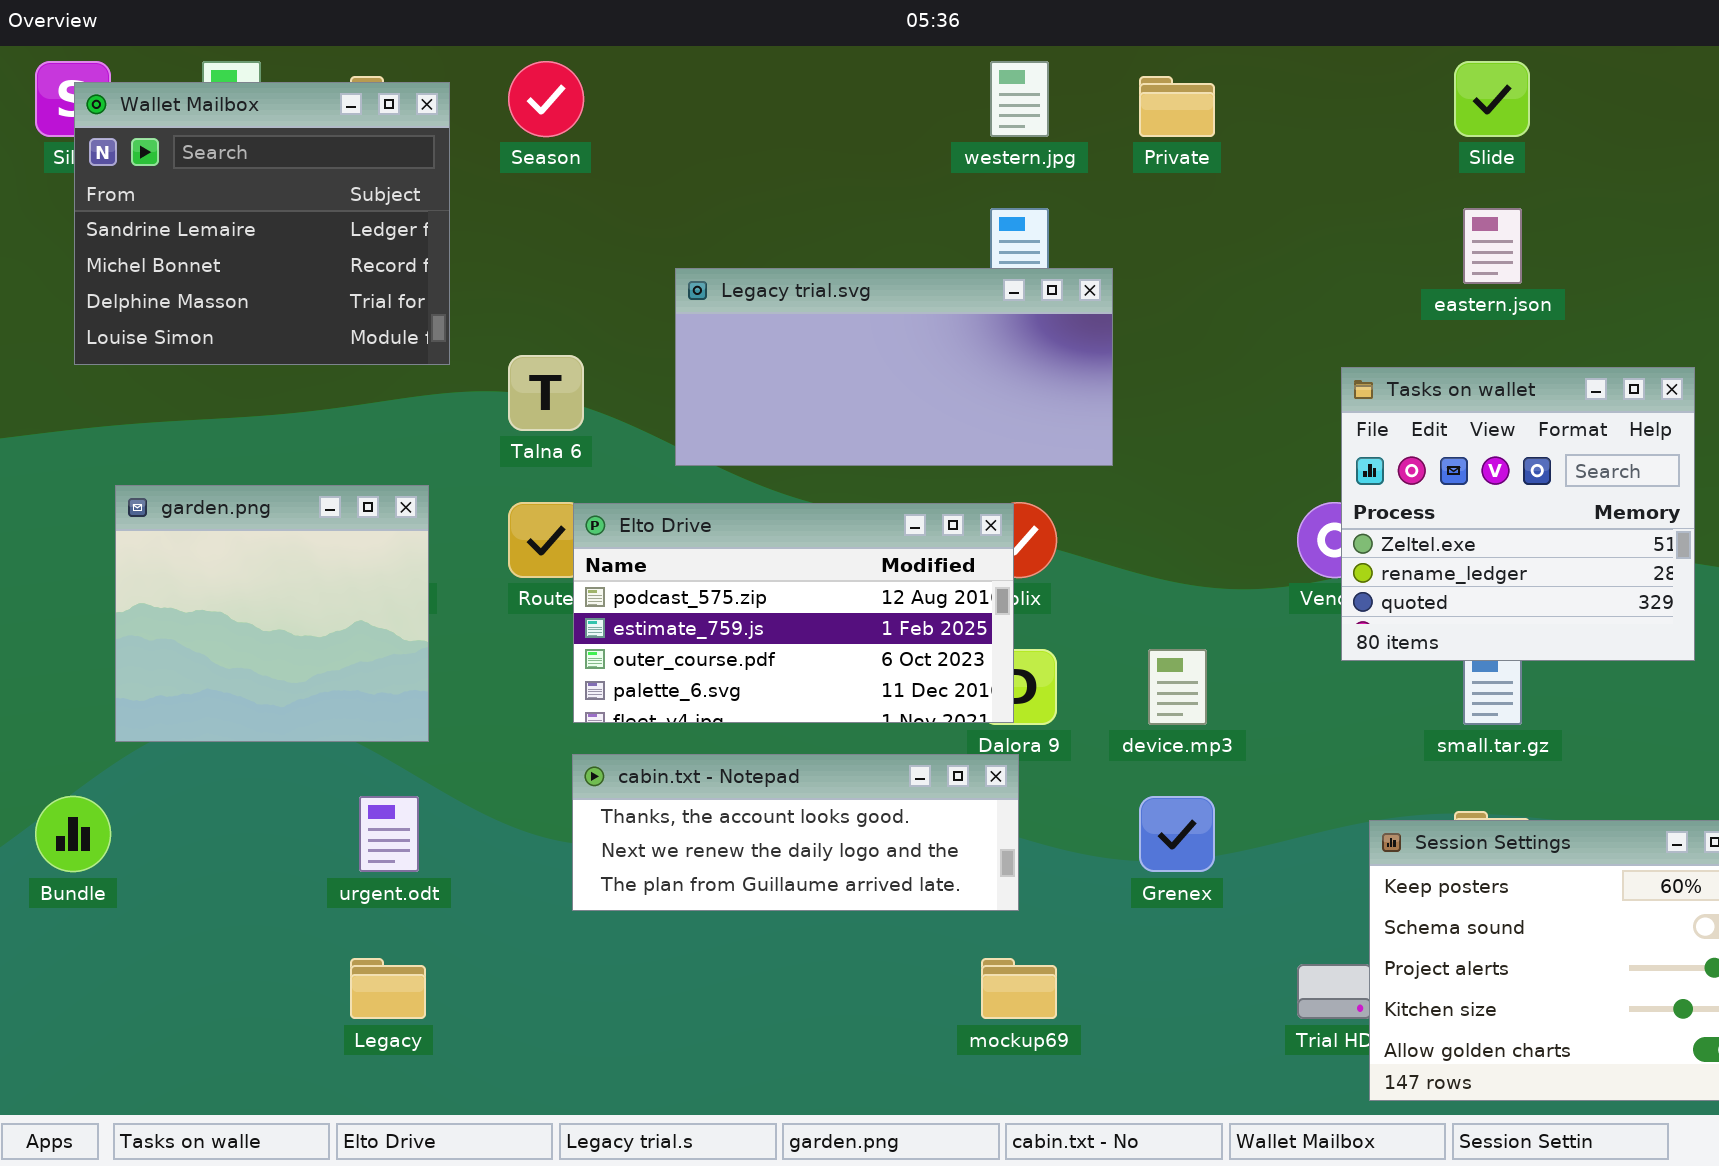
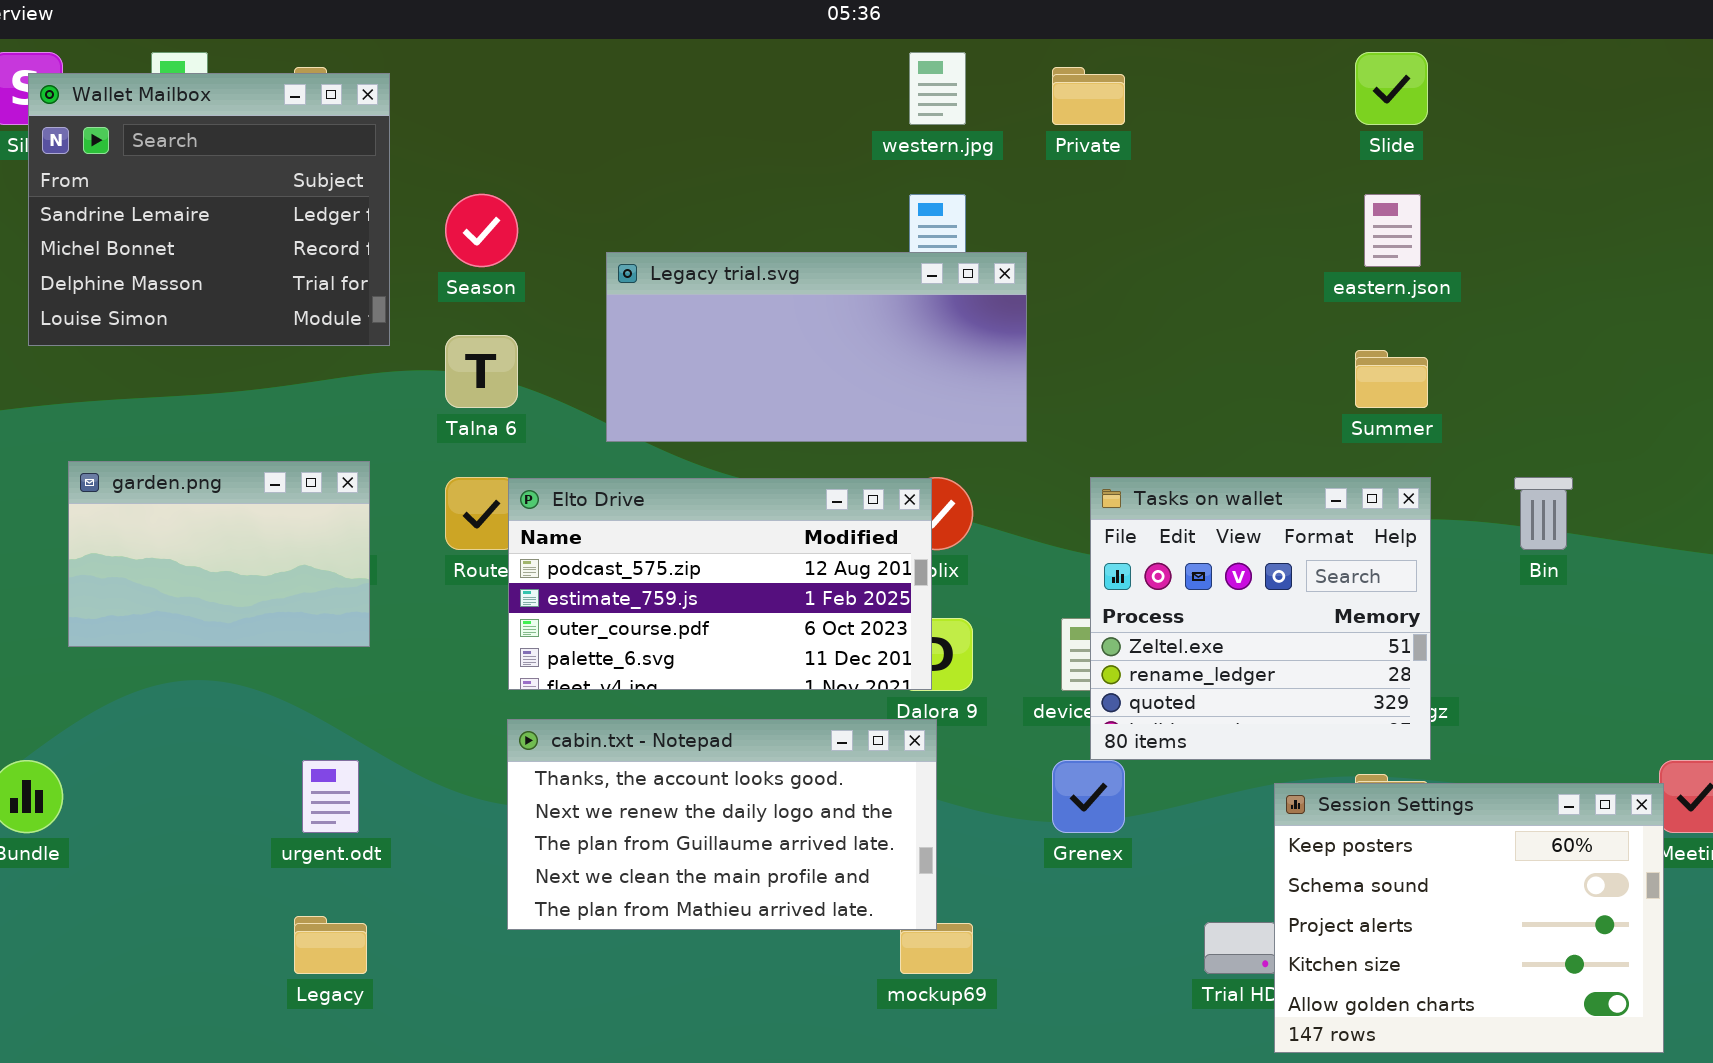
Season: [508,61,584,137] -> [445,194,518,267], moved
Tasks on wallet: [1341,367,1695,661] -> [1090,477,1431,760], moved
garden.png: [115,485,429,742] -> [68,461,370,647], resized
cabin.txt - Notepad: [572,754,1019,911] -> [507,719,937,930], resized

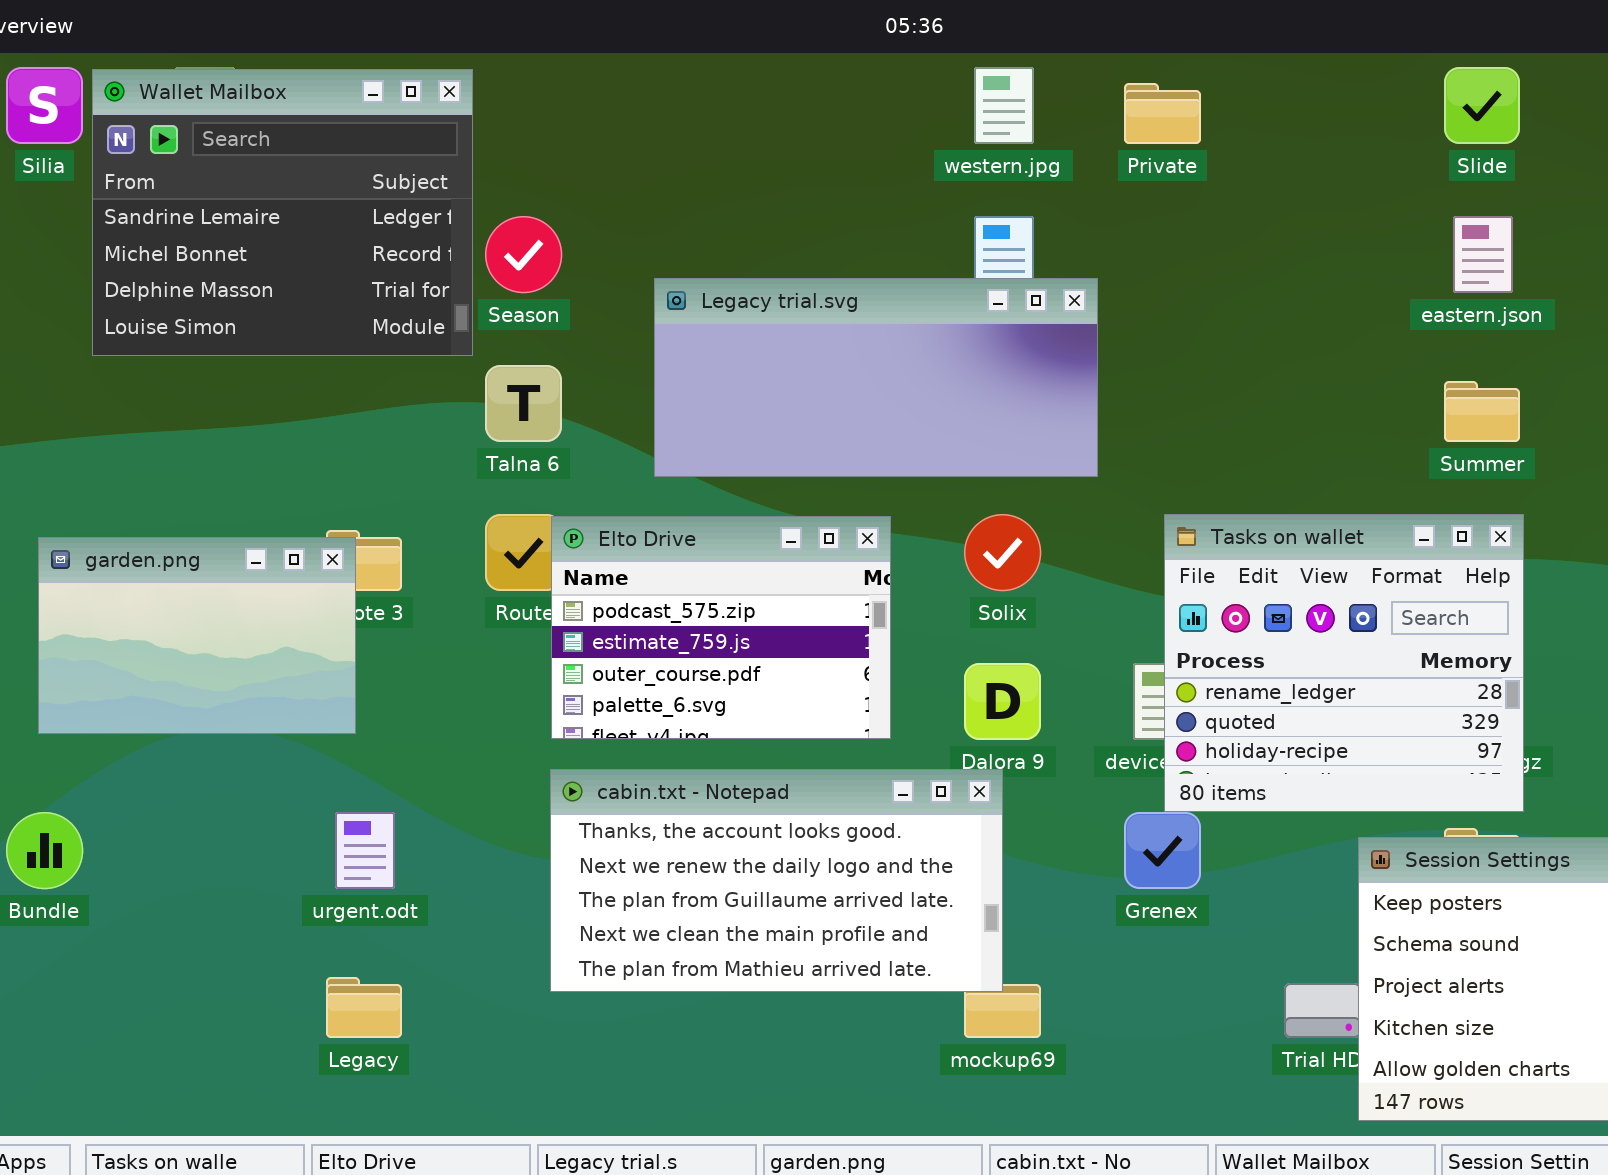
Wallet Mailbox: [28,73,390,346] -> [92,69,473,356], moved
garden.png: [68,461,370,647] -> [38,537,356,734], moved
Tasks on wallet: [1090,477,1431,760] -> [1164,514,1524,812], scrolled down 1 row
Elto Drive: [508,478,932,690] -> [551,516,891,739], resized

